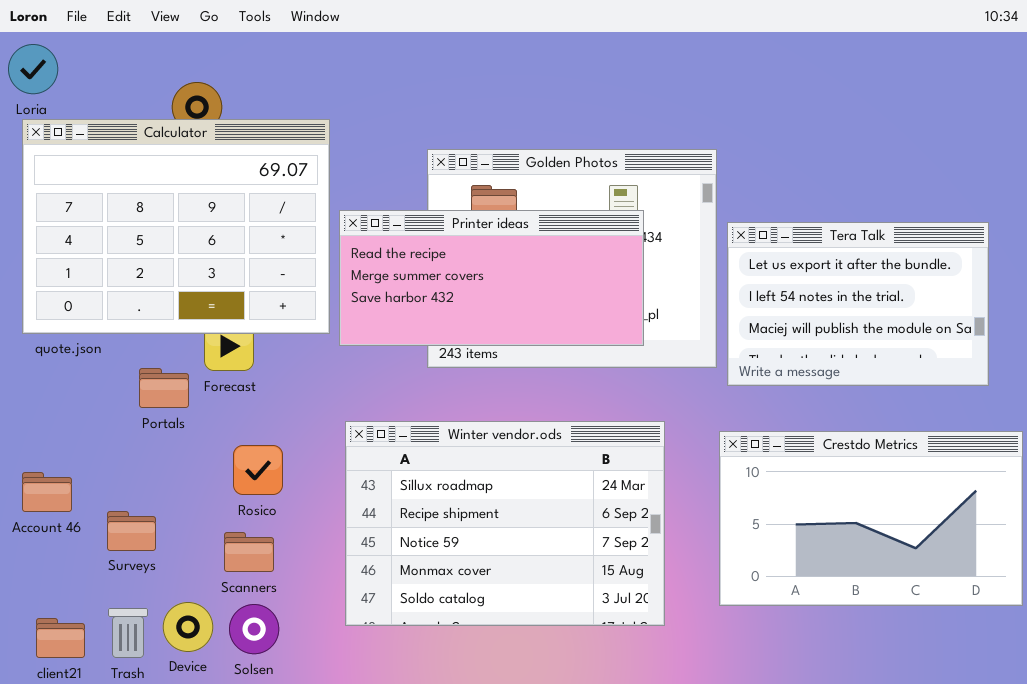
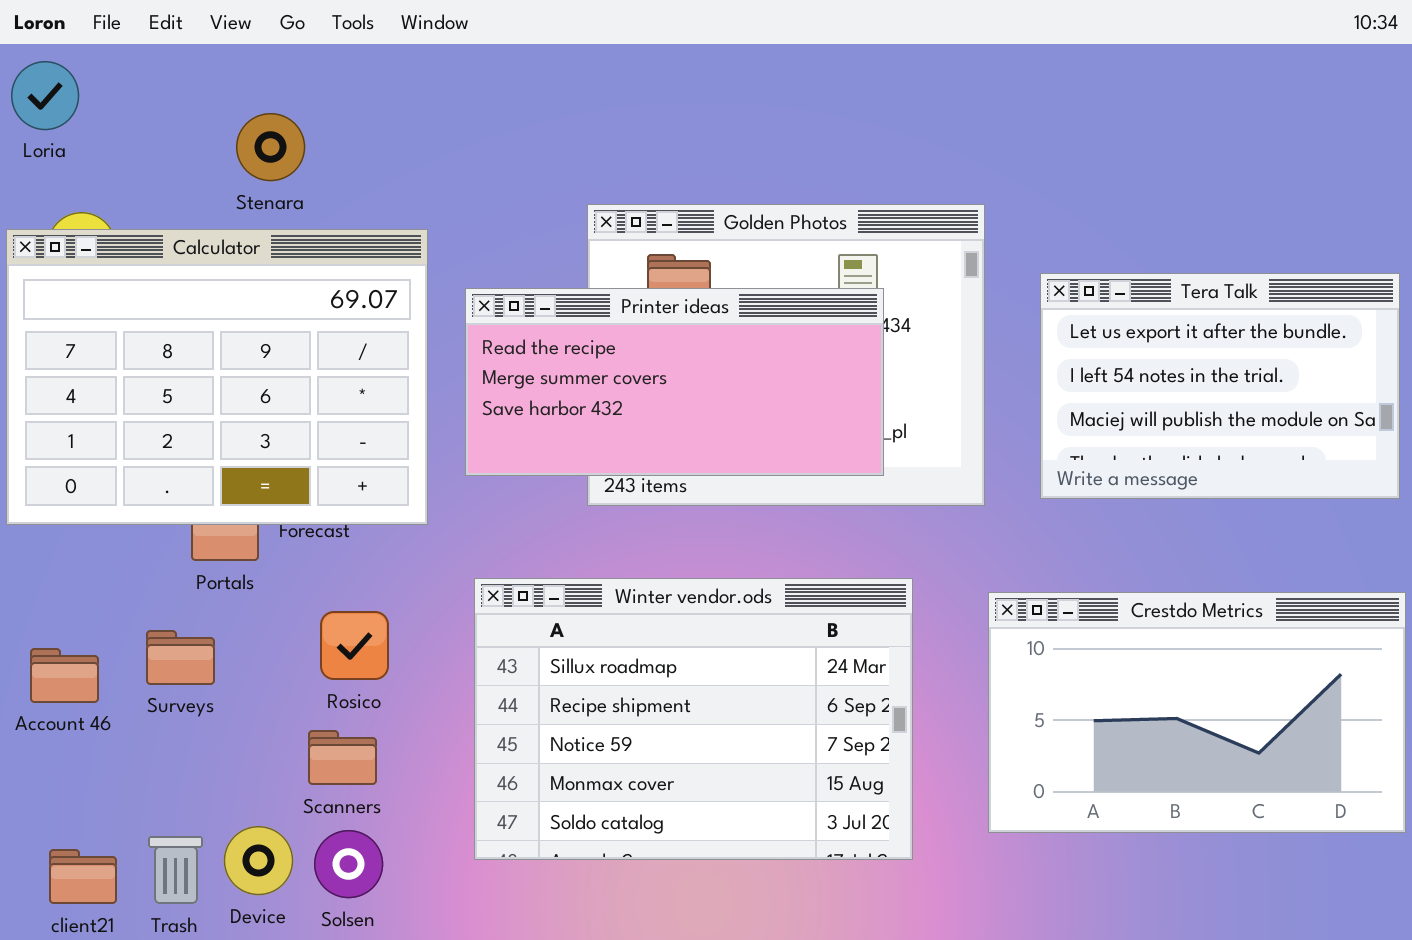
Calculator: [22,119,330,334] -> [6,229,428,525], moved
Tera Talk: [727,222,989,386] -> [1040,273,1400,499], moved
Surveys: [107,511,156,551] -> [146,630,215,685], moved

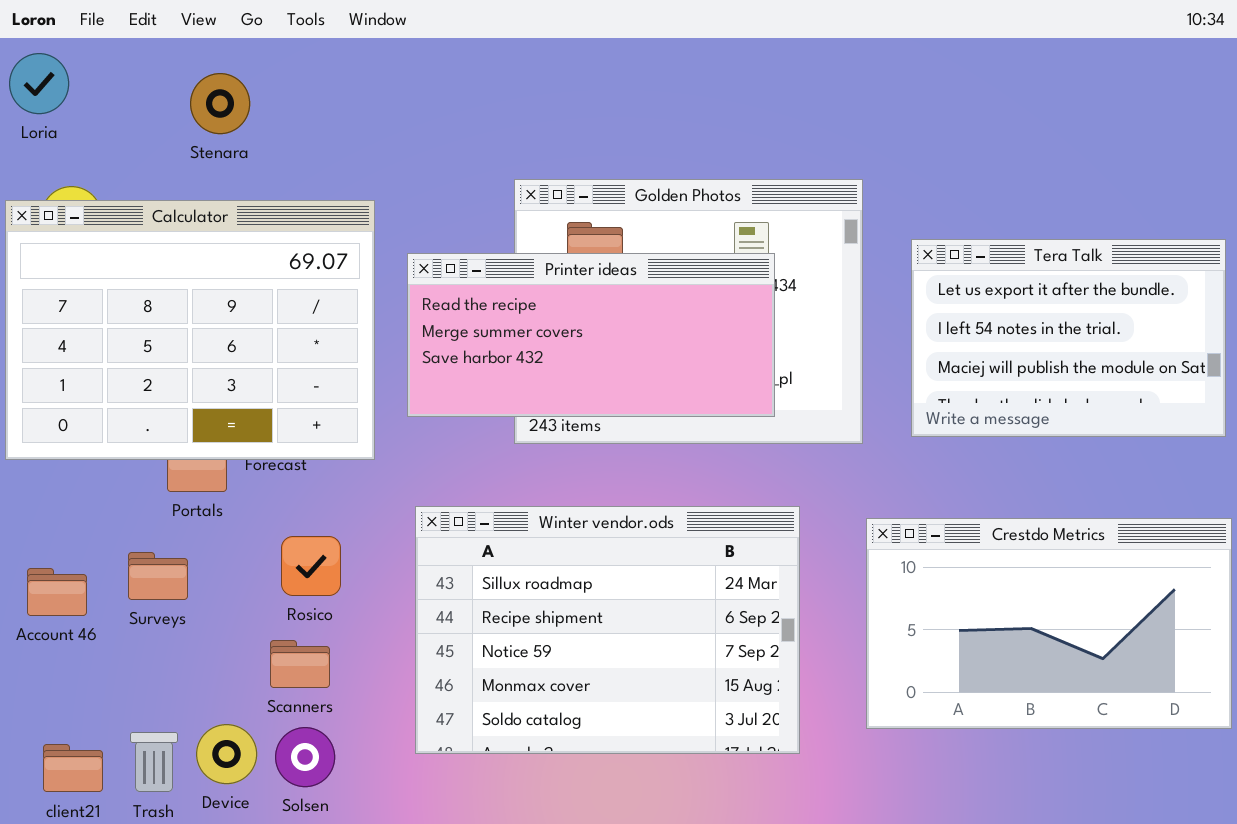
Stenara: [236,113,305,181] -> [190,73,250,134], moved

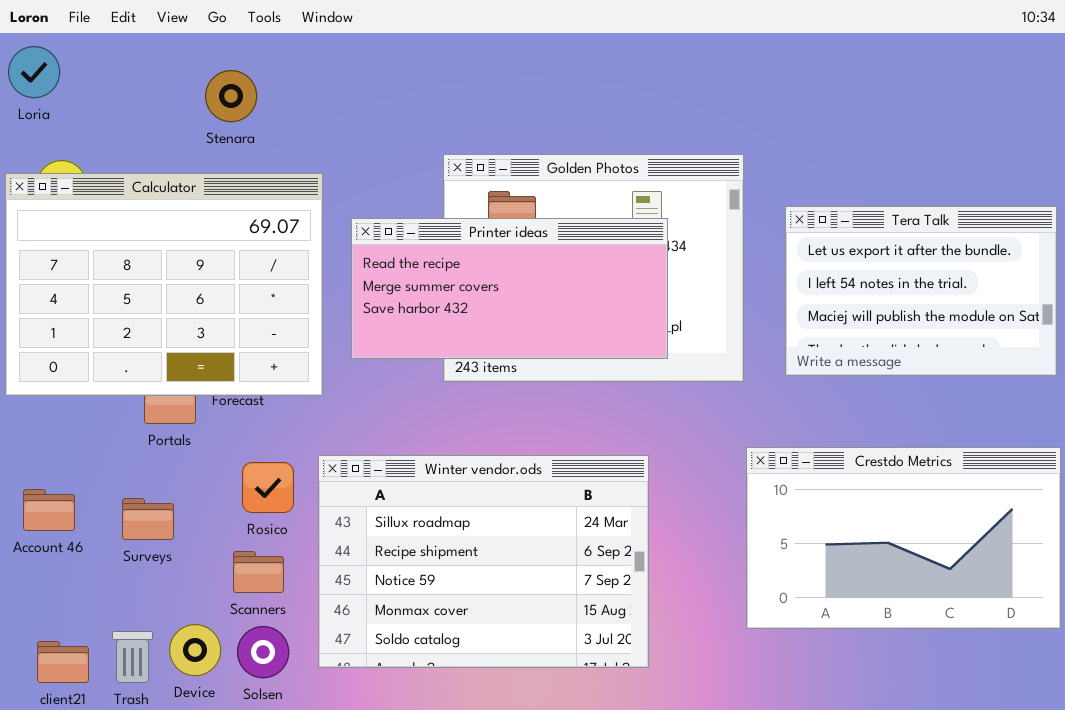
Stenara: [190,73,250,134] -> [205,70,257,122], moved
Winter vendor.ods: [415,506,800,754] -> [318,455,649,668], moved
Surveys: [128,552,188,600] -> [122,498,174,540], moved

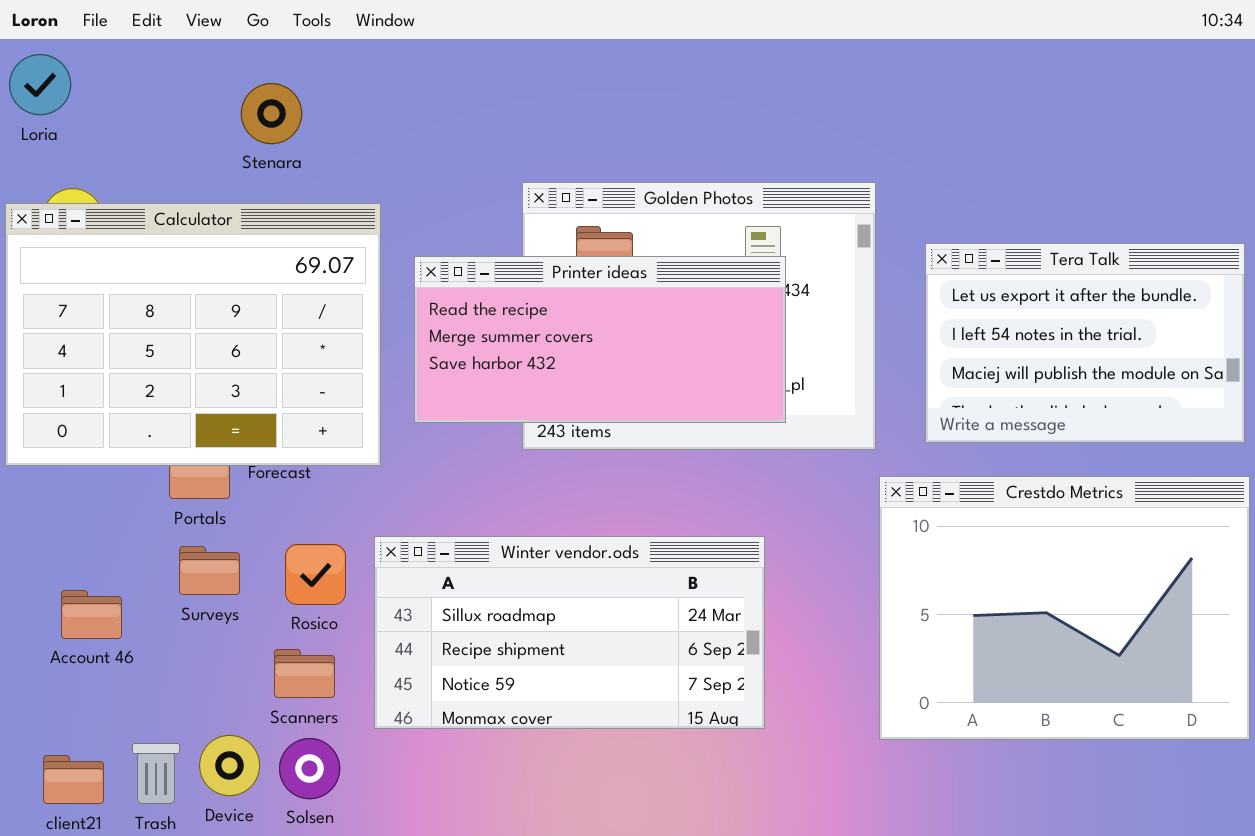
Crestdo Metrics: [746,447,1061,629] -> [879,476,1250,740], resized
Winter vendor.ods: [318,455,649,668] -> [374,536,765,729], resized
Account 46: [23,489,75,531] -> [61,590,122,639], moved
Surveys: [122,498,174,540] -> [179,546,240,595], moved

